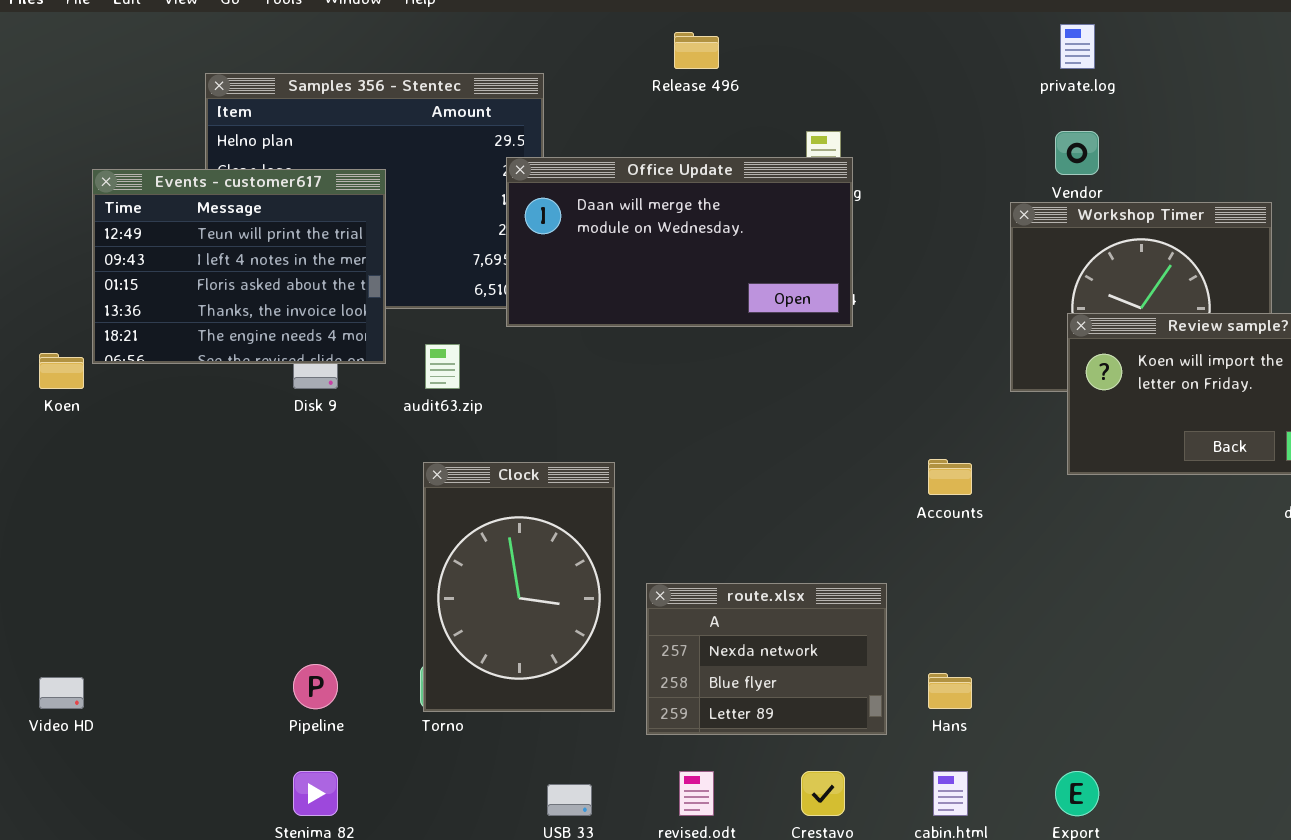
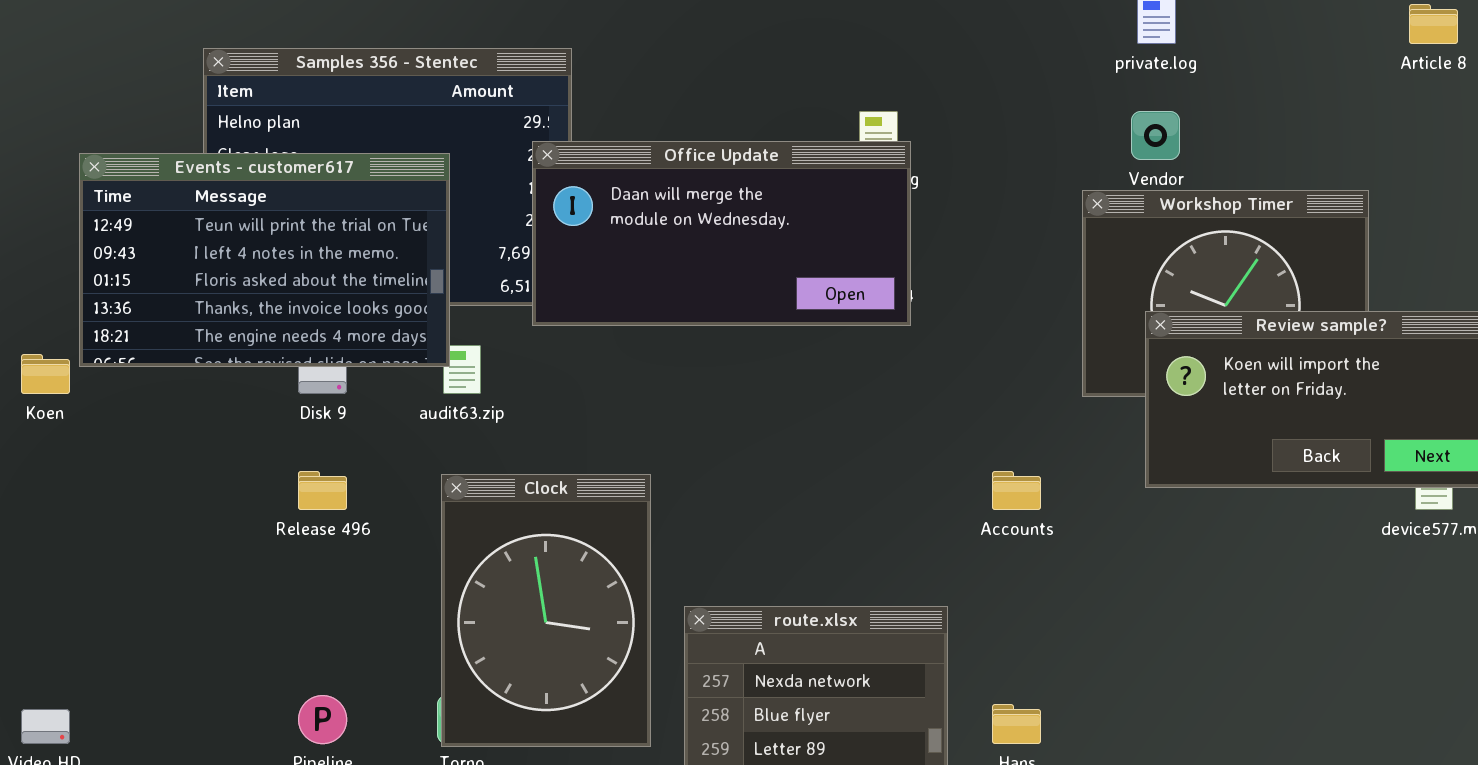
Release 496: [674,32,719,69] -> [298,471,347,510], moved
Events - customer617: [92,169,386,364] -> [79,153,450,367], resized

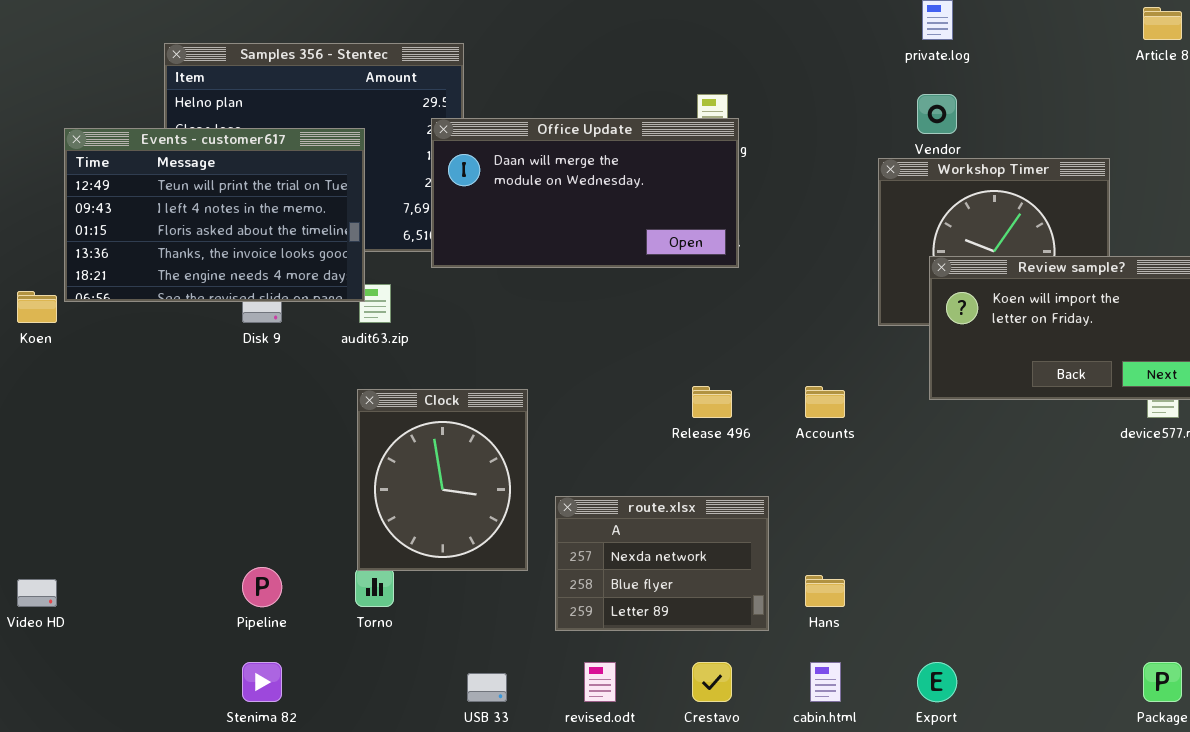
Release 496: [298,471,347,510] -> [692,386,732,418], moved
Clock: [441,474,651,747] -> [357,389,528,571], resized

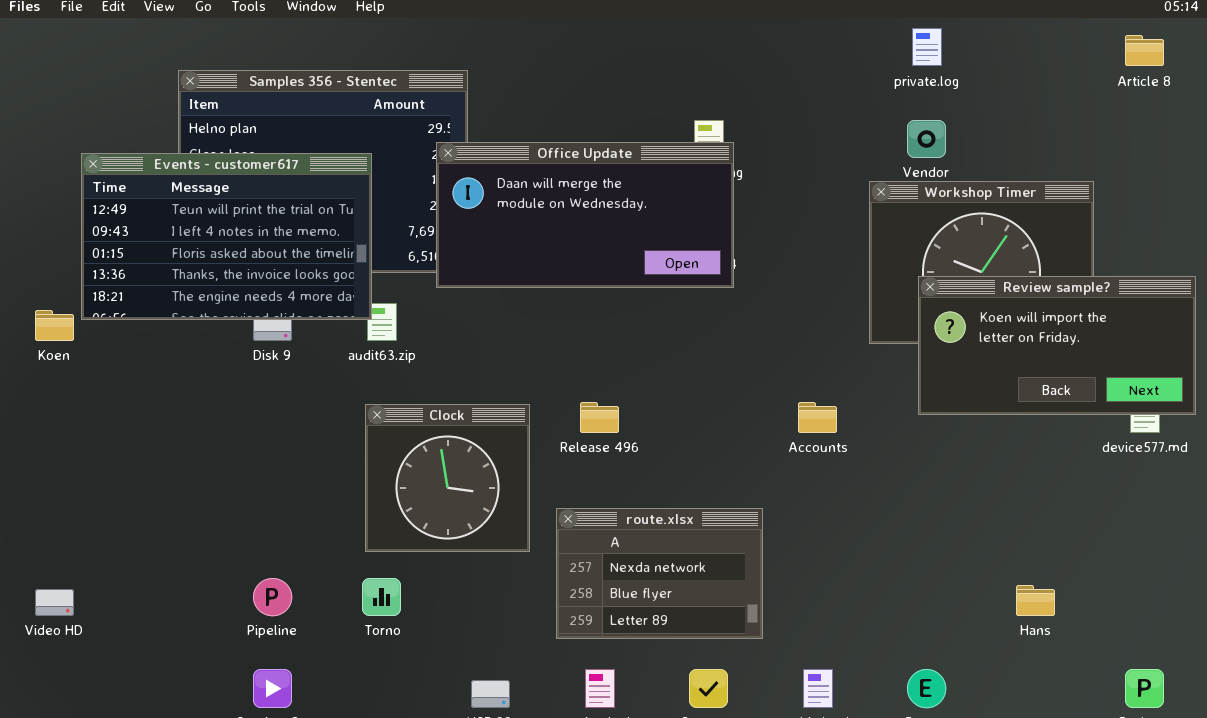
Release 496: [692,386,732,418] -> [580,402,619,433], moved
Clock: [357,389,528,571] -> [365,404,530,552], resized
Hans: [805,575,845,607] -> [1016,585,1055,616], moved

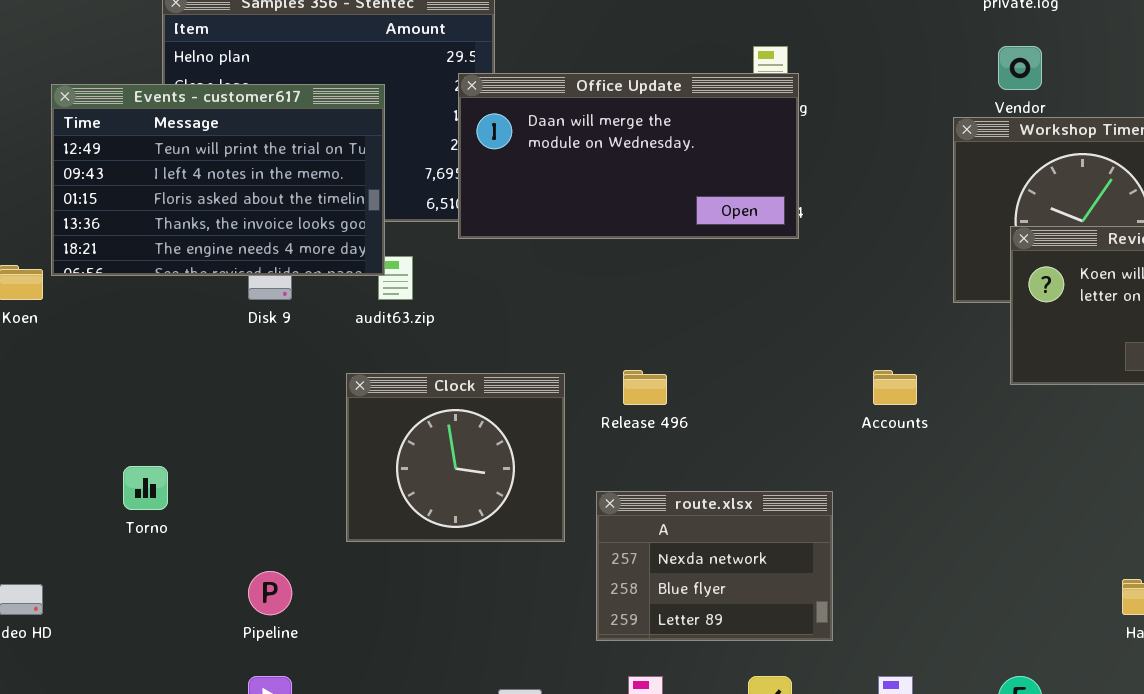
Clock: [365,404,530,552] -> [346,373,565,542], resized
Torno: [362,578,401,616] -> [123,466,168,510], moved

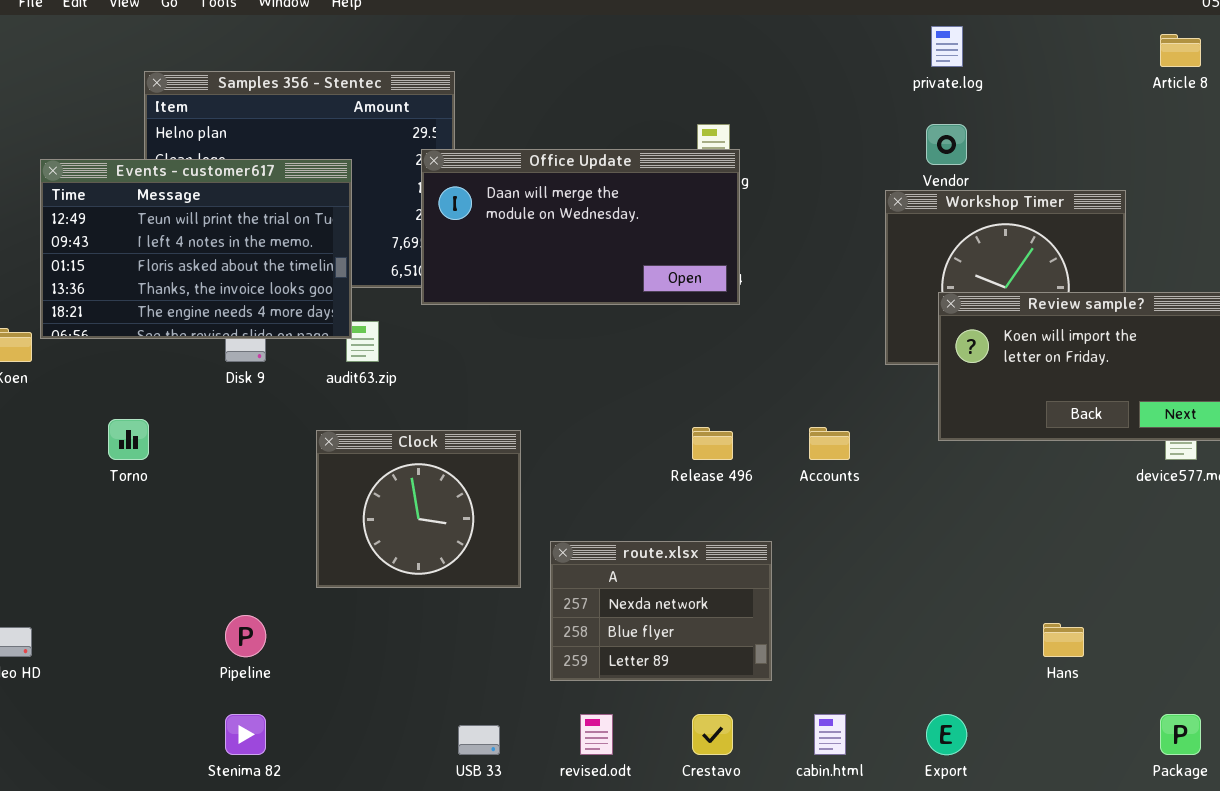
Release 496: [623,370,667,405] -> [692,427,733,460], moved
Torno: [123,466,168,510] -> [108,419,149,460], moved

